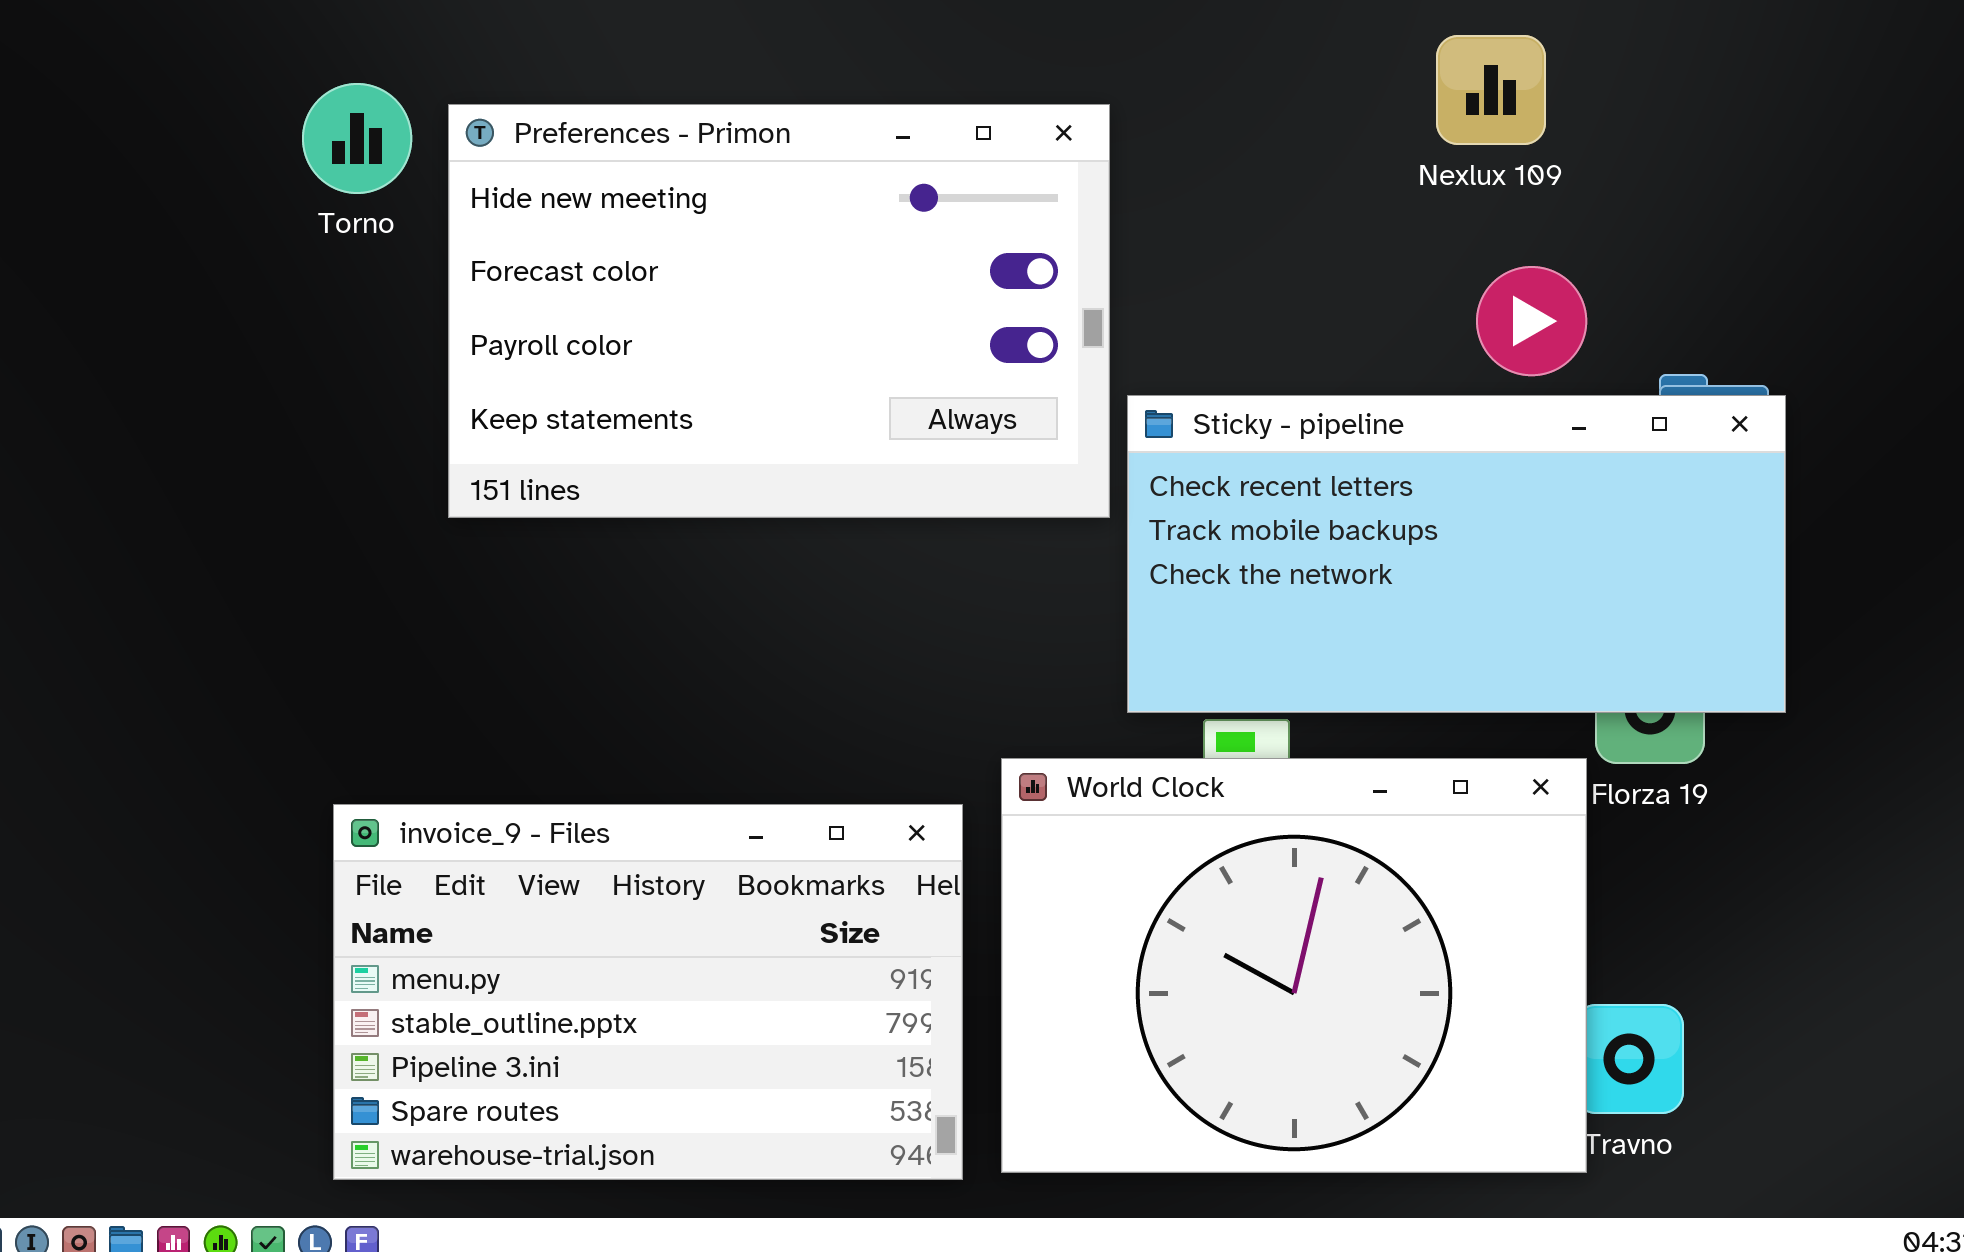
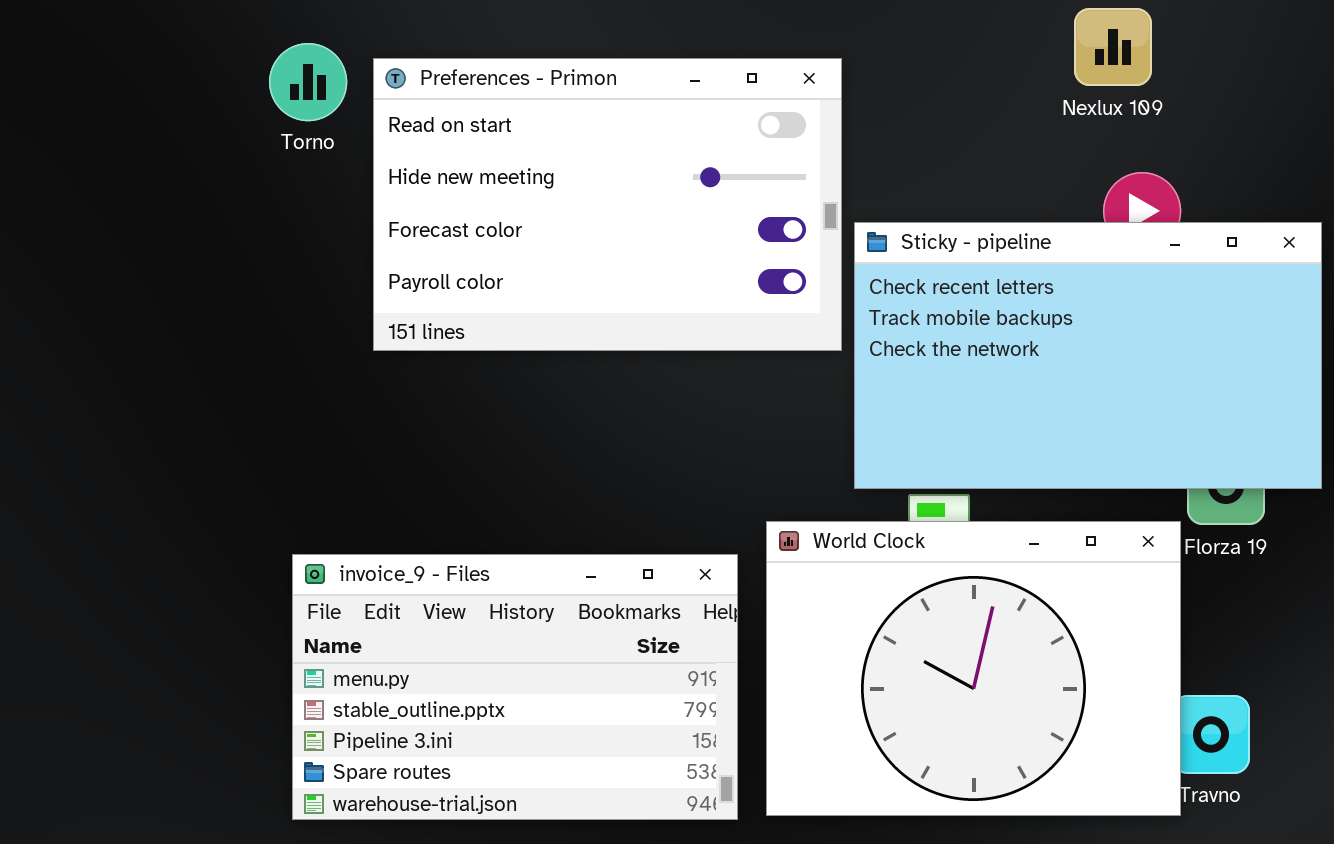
Preferences - Primon: [448,104,1110,518] -> [373,58,842,351], scrolled up 1 row
Sticky - pipeline: [1127,395,1786,713] -> [854,222,1322,489], resized

